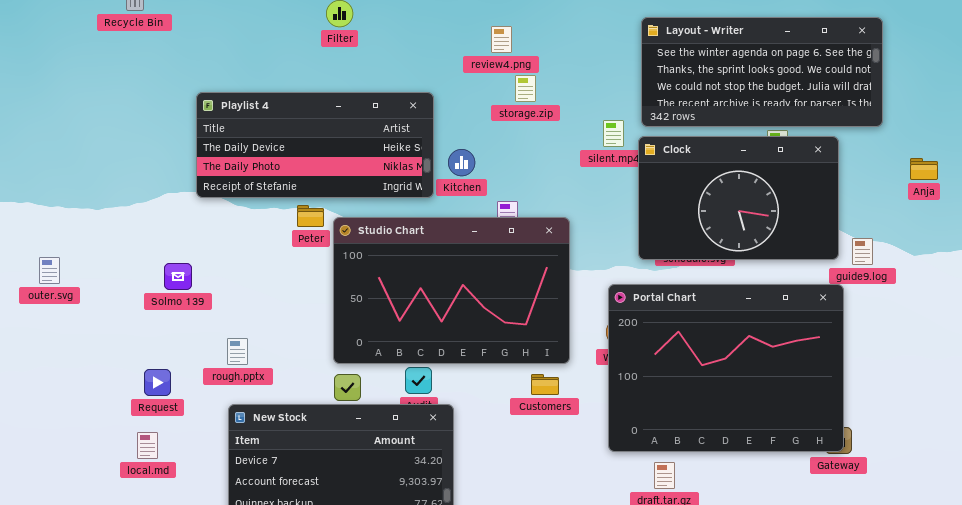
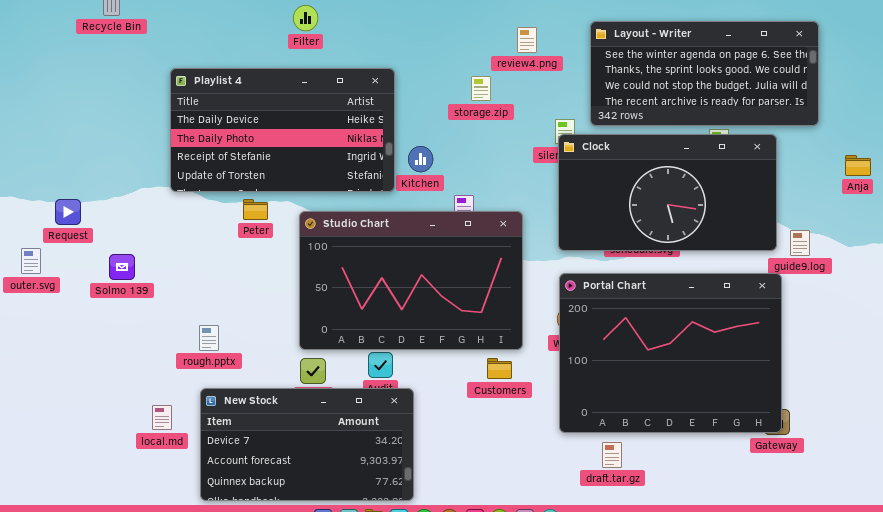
review4.png: [491,26,512,53] -> [517,27,537,53], moved
Playlist 4: [196,92,434,198] -> [170,68,395,192], resized
Clock: [638,136,839,260] -> [558,134,777,251], resized
Peter: [297,205,324,227] -> [243,199,268,220], moved
Solmo 139: [164,263,192,290] -> [109,254,135,280], moved
Request: [144,369,171,396] -> [55,199,81,225], moved
local.md: [137,432,158,459] -> [152,405,172,430], moved

